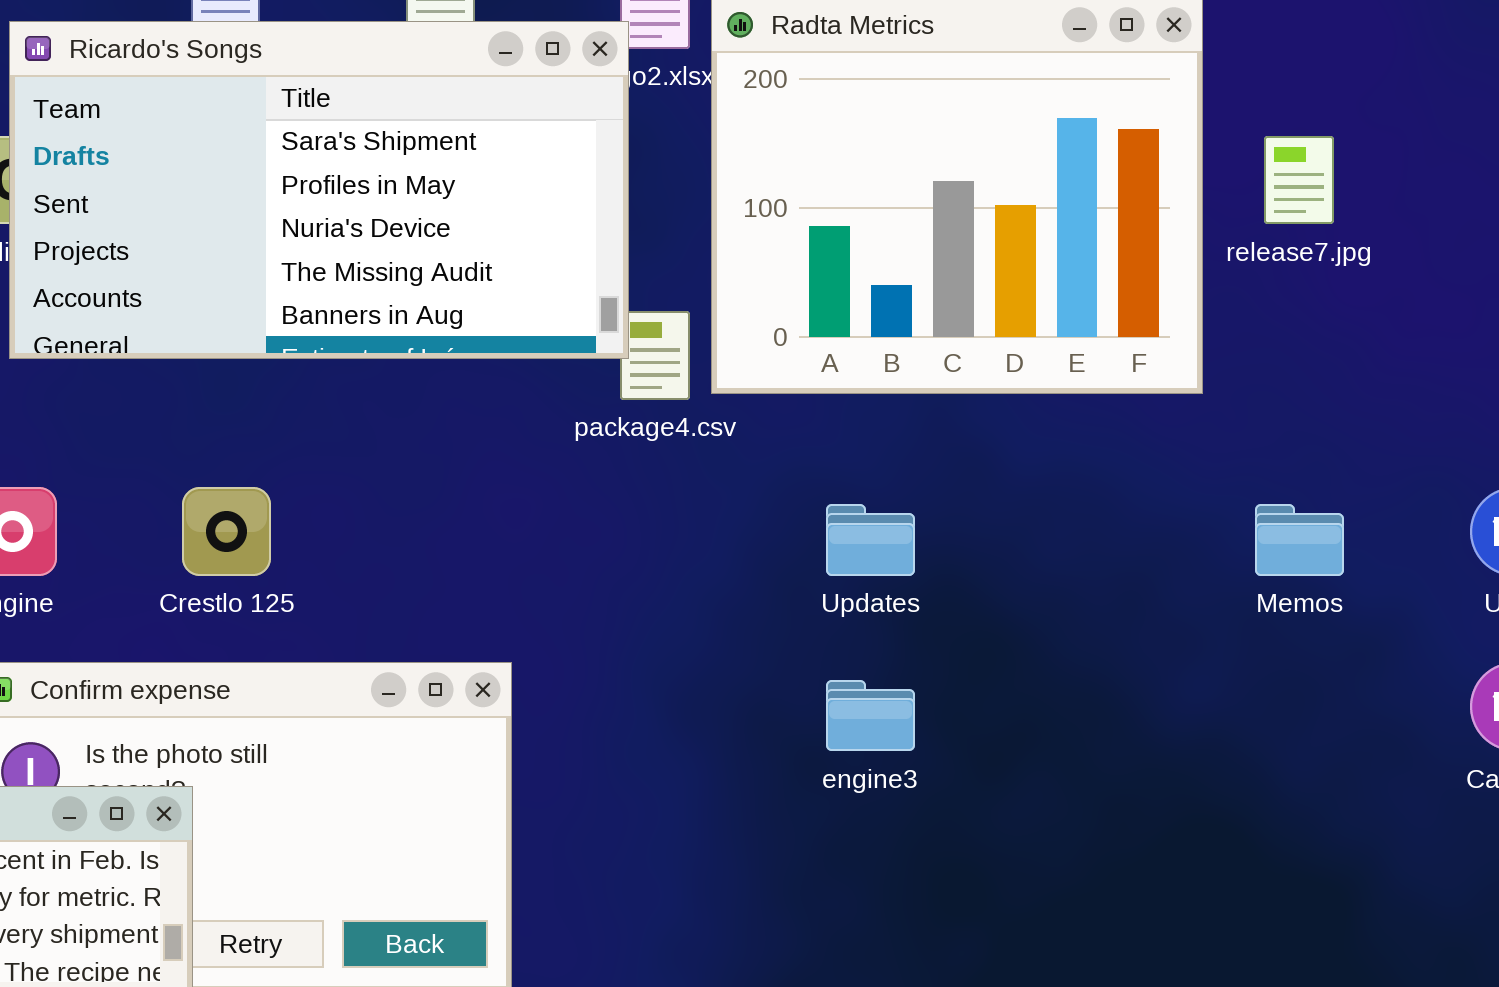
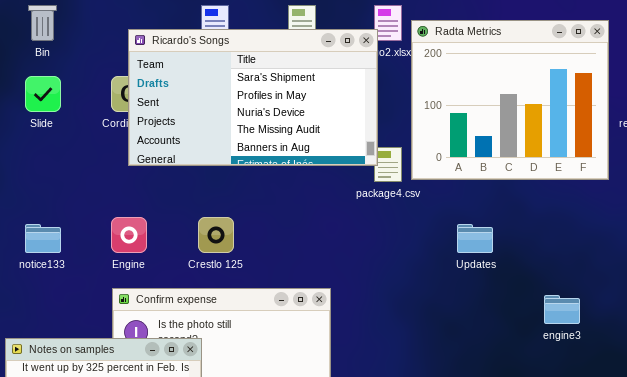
engine3: [826,680,915,751] -> [544,295,580,324], moved

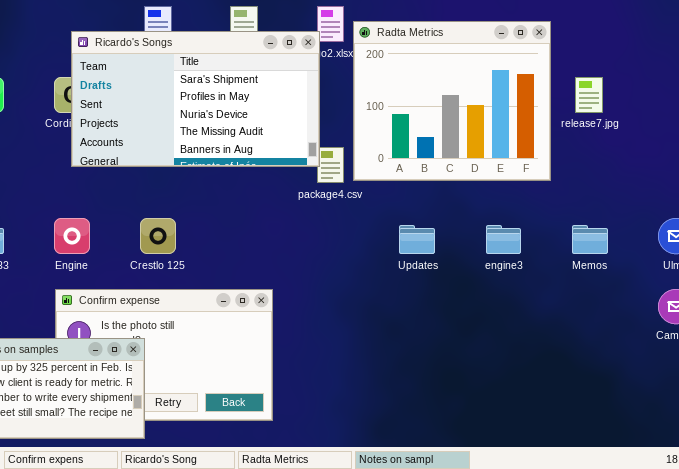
engine3: [544,295,580,324] -> [486,225,521,254], moved

